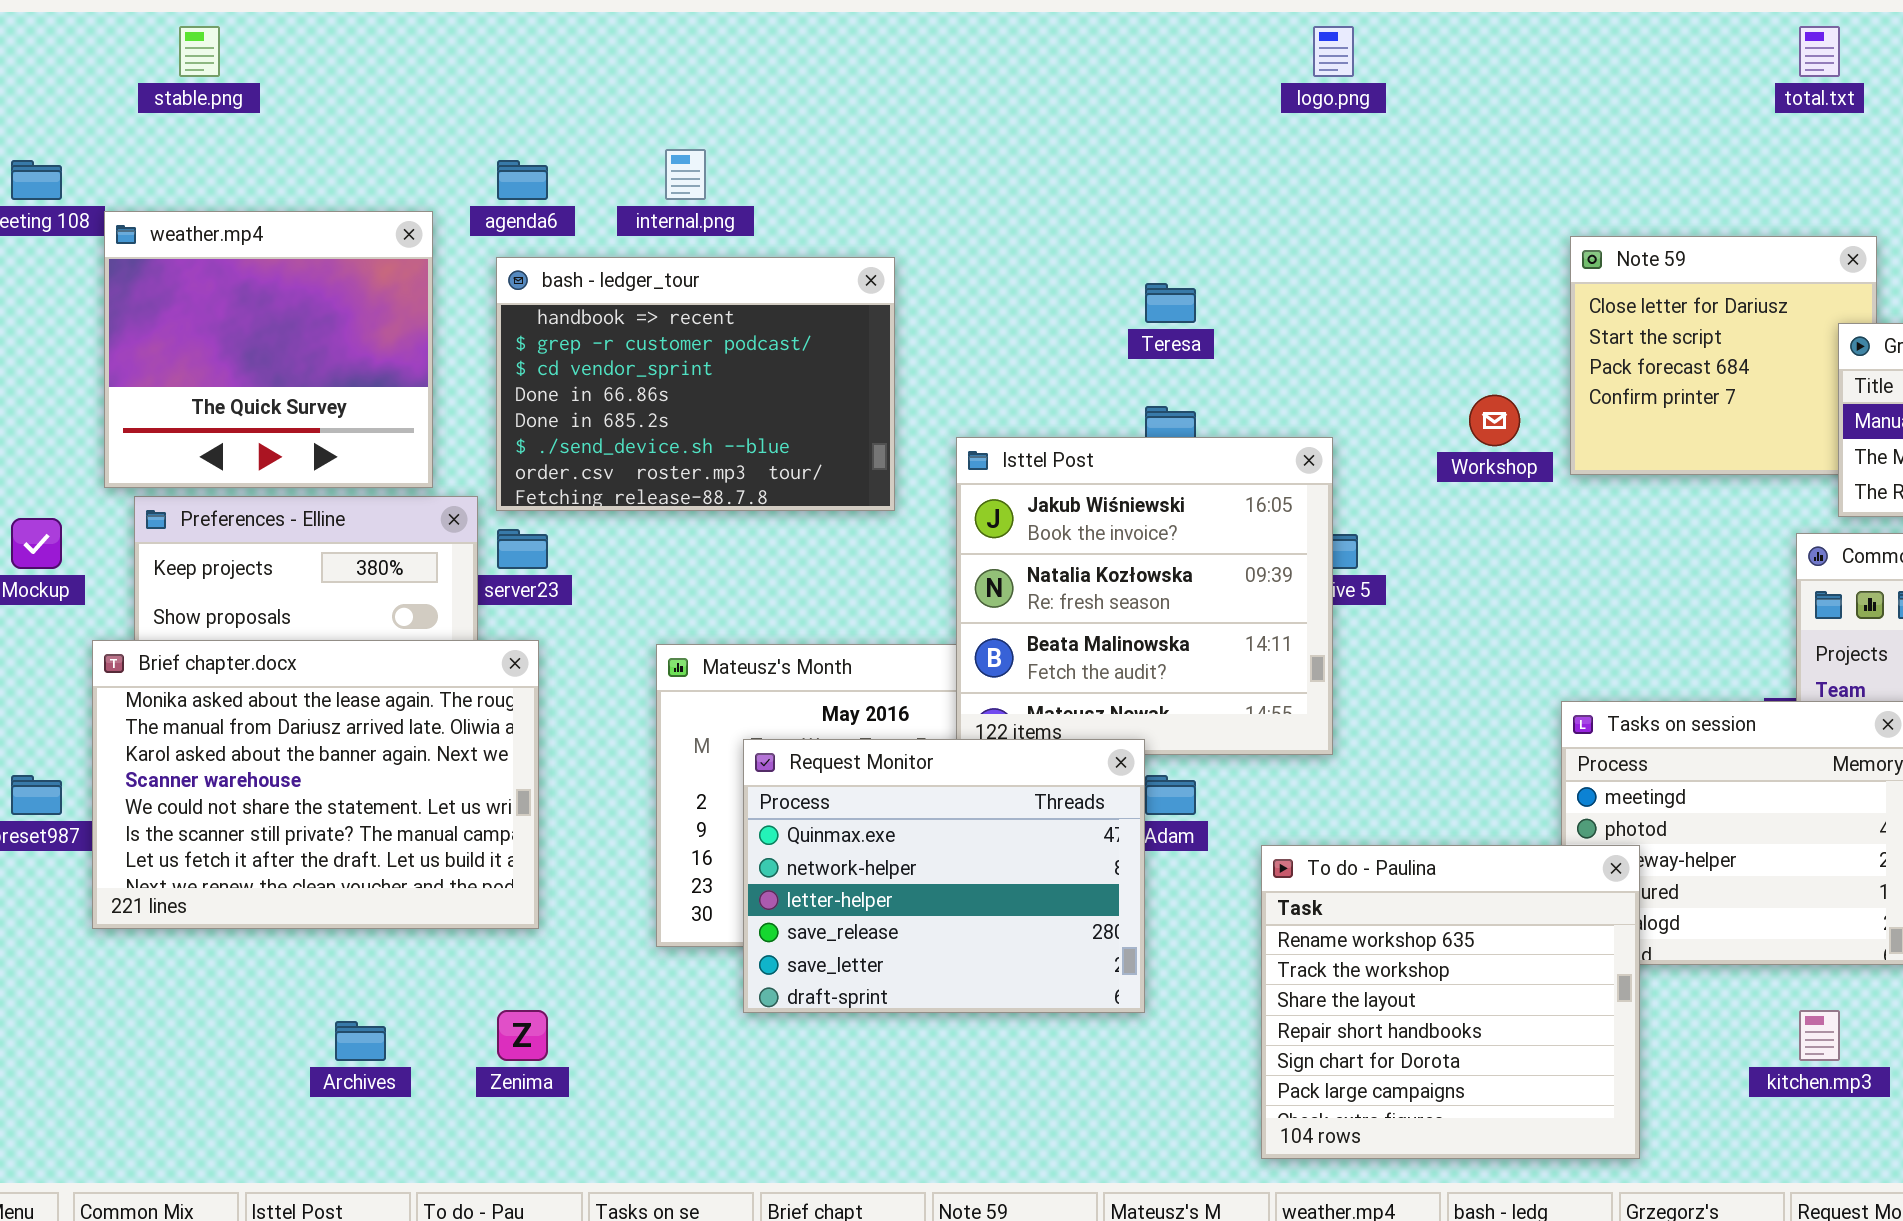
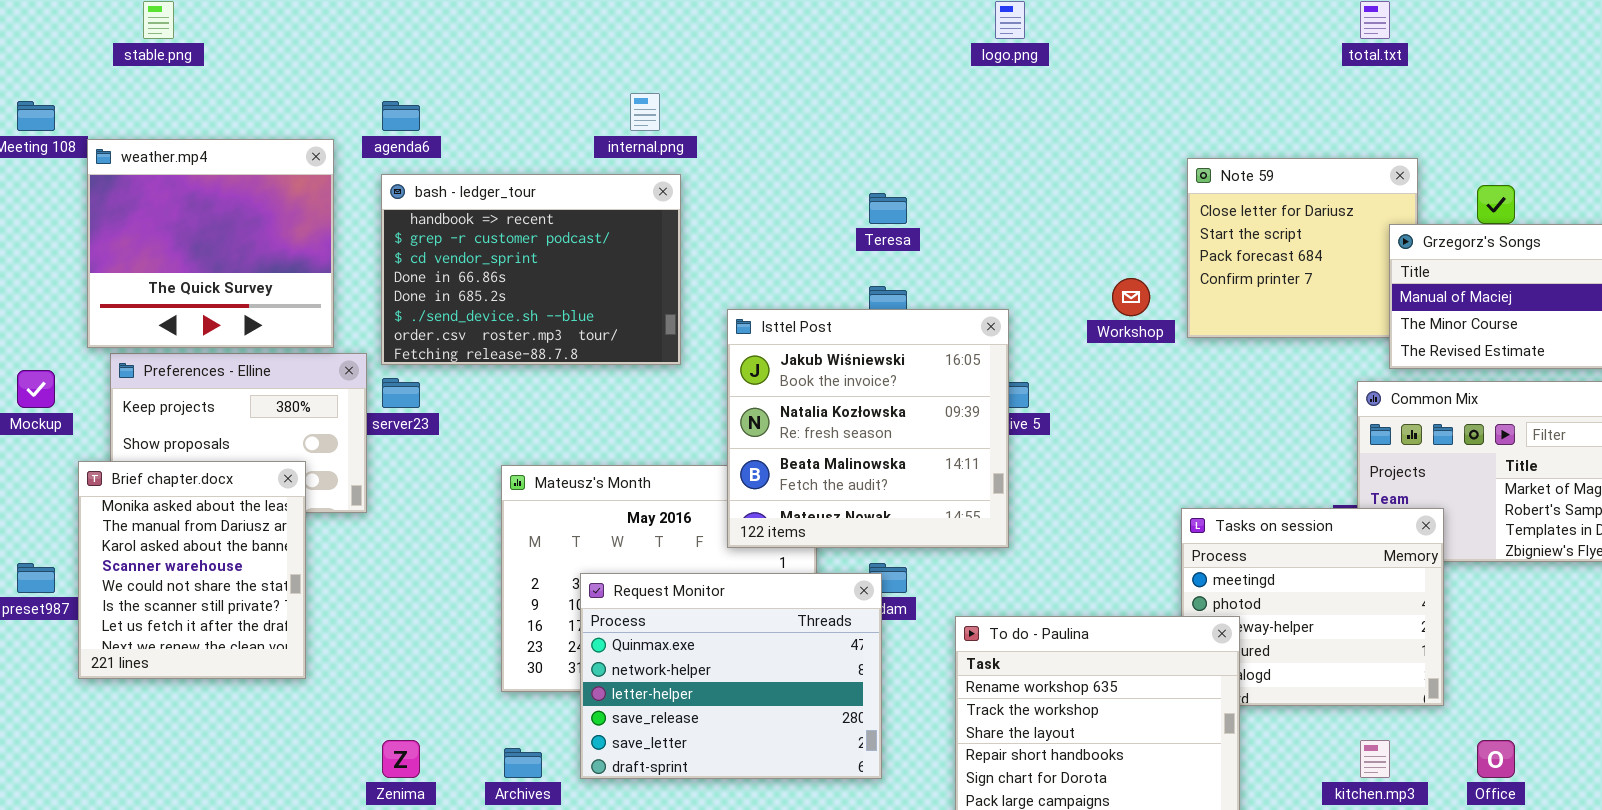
internal.png: [665,149,706,200] -> [630,93,660,131], moved
Brief chapter.docx: [92,640,539,929] -> [78,461,306,679], resized
Request Monitor: [743,739,1145,1013] -> [580,573,882,779], moved
Archives: [335,1021,386,1061] -> [504,748,542,778], moved

